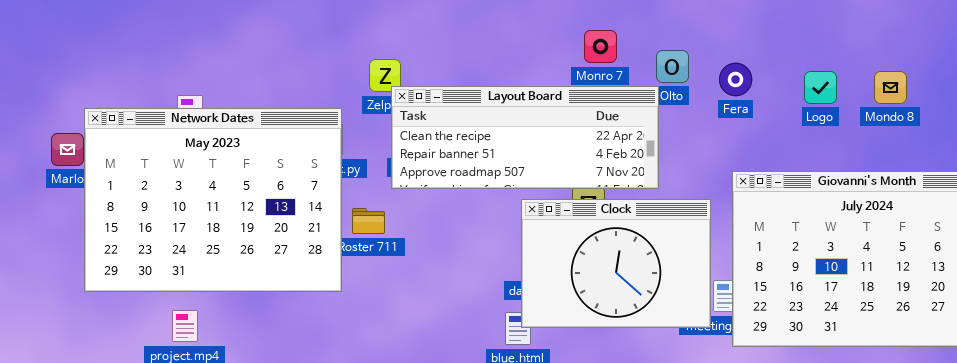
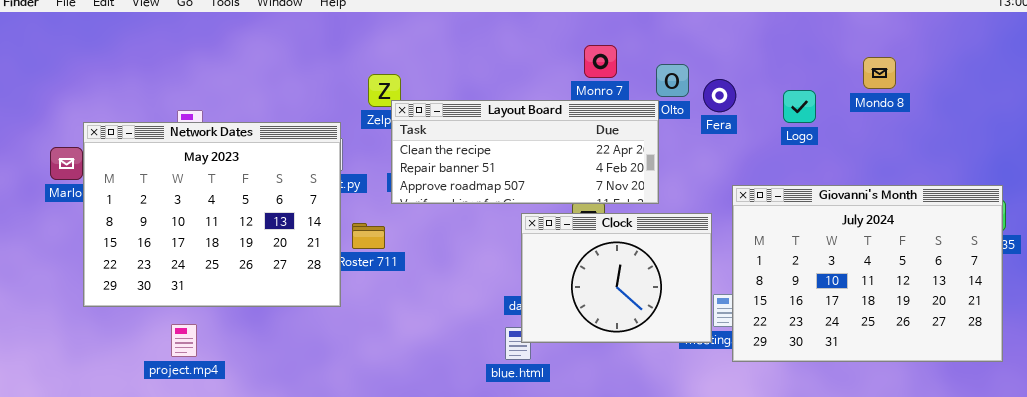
Fera: [719,63,752,96] -> [703,79,736,112], moved
Logo: [804,71,837,104] -> [783,90,816,123], moved
Mondo 8: [874,71,907,104] -> [863,57,896,89], moved

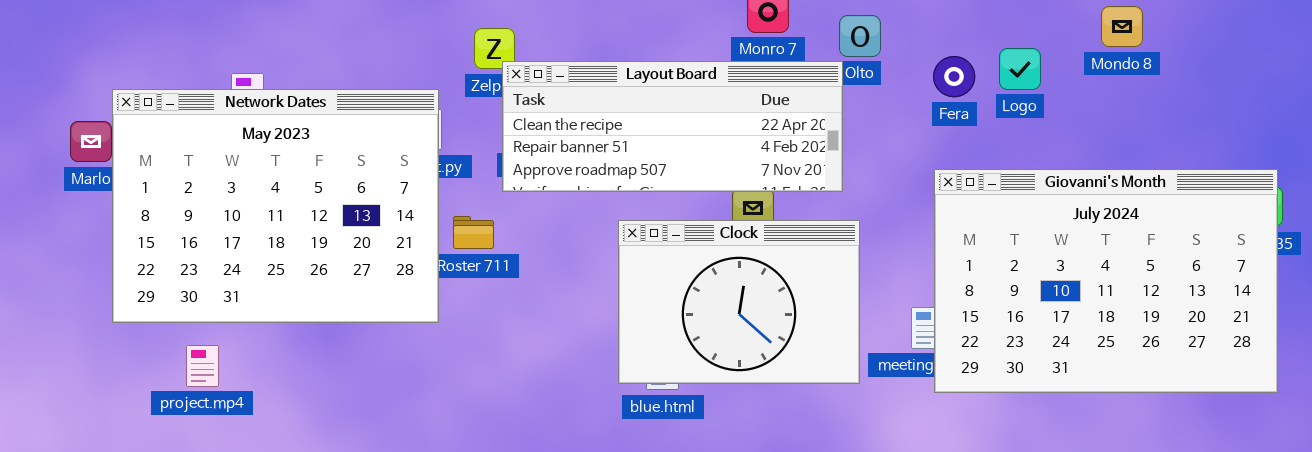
Fera: [703,79,736,112] -> [933,56,975,97], moved
Clock: [521,213,712,343] -> [618,220,860,384], moved
project.mp4: [171,324,197,357] -> [186,345,219,387], moved

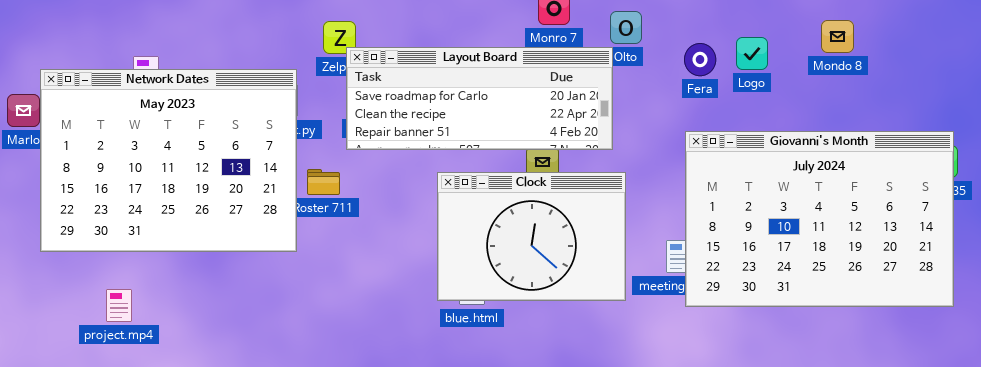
Mondo 8: [1101,6,1143,47] -> [821,20,854,53], moved
Layout Board: [502,61,843,192] -> [346,47,613,150], scrolled up 1 row
project.mp4: [186,345,219,387] -> [106,289,132,322], moved

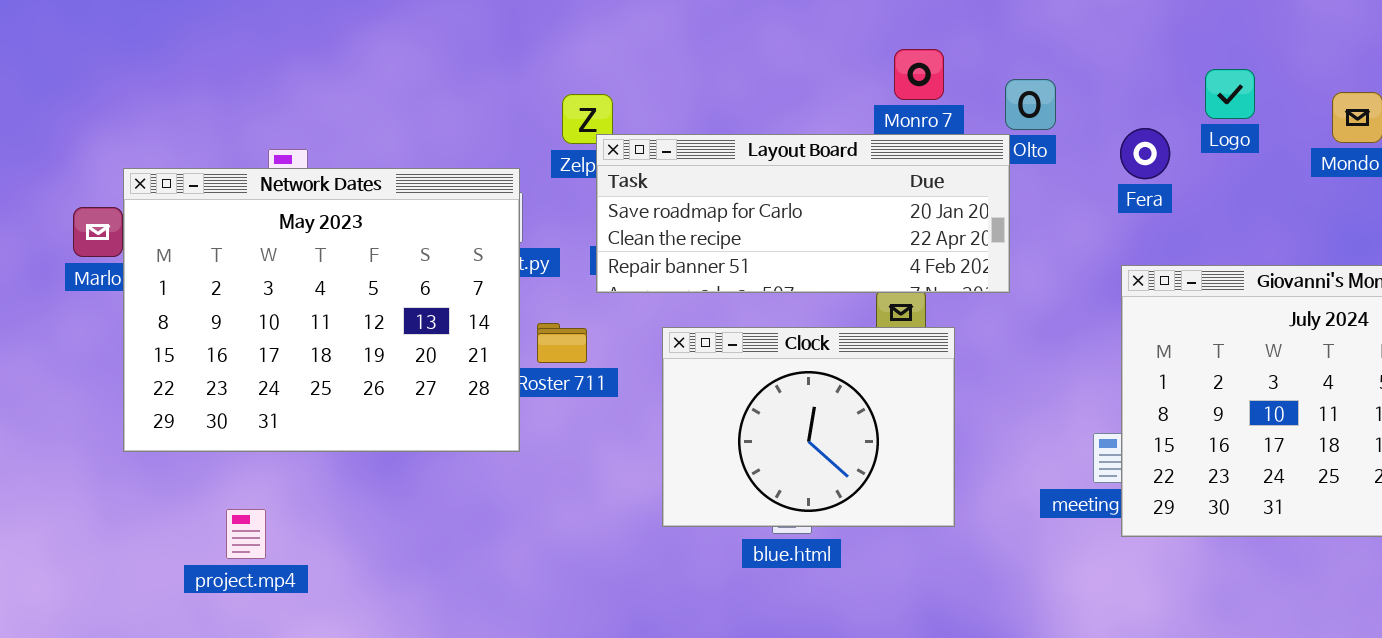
Logo: [736,37,768,70] -> [1205,69,1255,119], moved
Clock: [437,172,626,301] -> [662,327,955,527], moved

